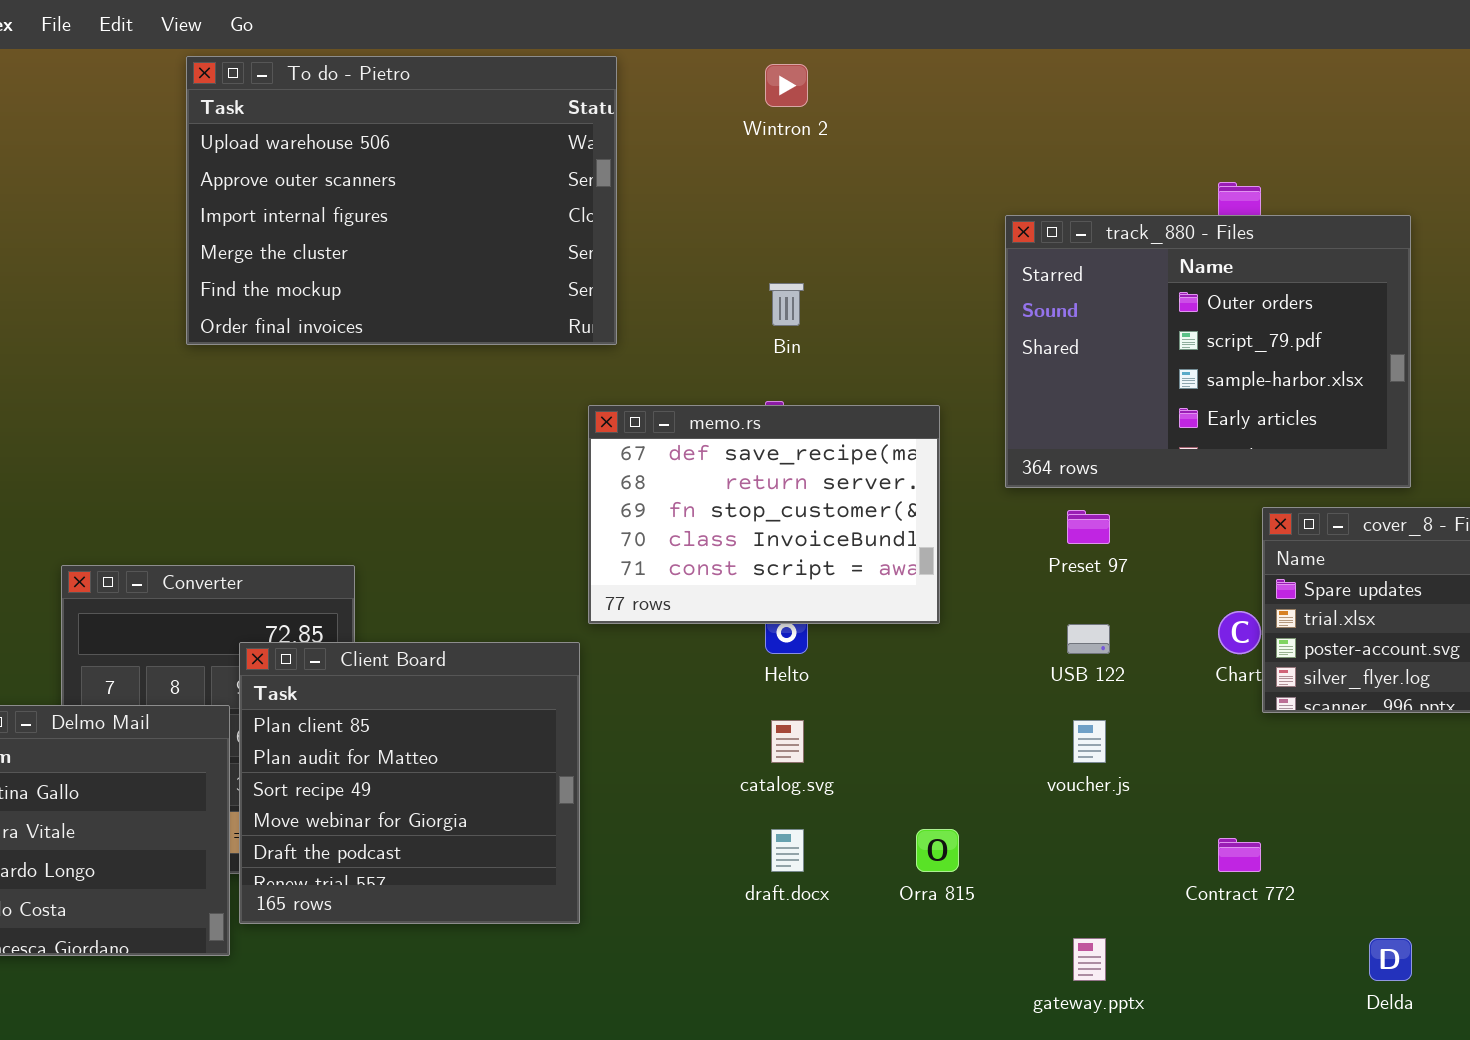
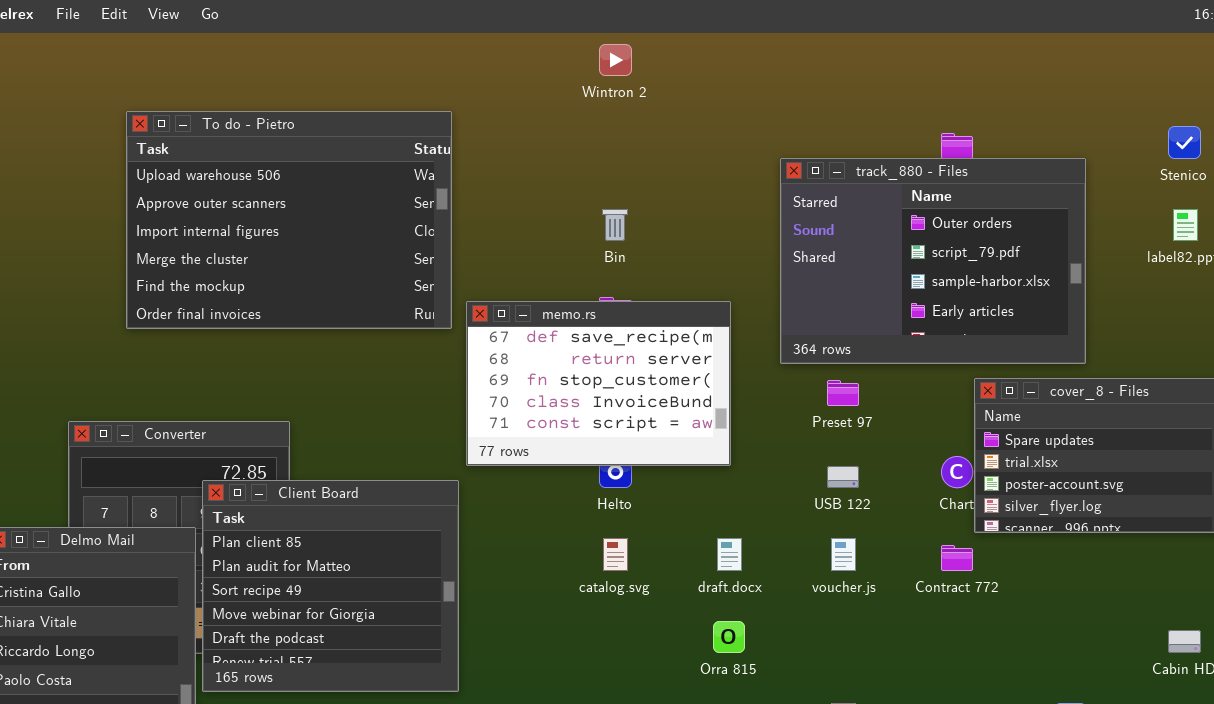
To do - Pietro: [186,56,617,345] -> [126,111,452,329], moved
draft.docx: [771,829,804,872] -> [717,538,742,571], moved
Contract 772: [1218,838,1261,872] -> [941,545,973,571], moved

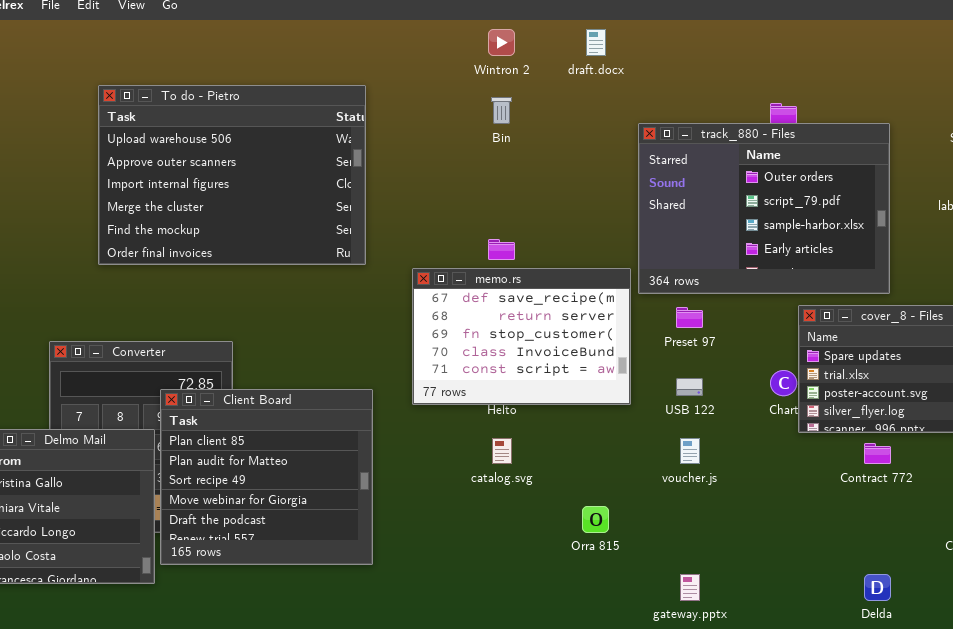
Bin: [602,209,628,241] -> [491,97,512,124], moved
memo.rs: [466,301,731,466] -> [412,268,631,405], moved
draft.docx: [717,538,742,571] -> [586,29,606,56], moved
Contract 772: [941,545,973,571] -> [864,443,891,464], moved

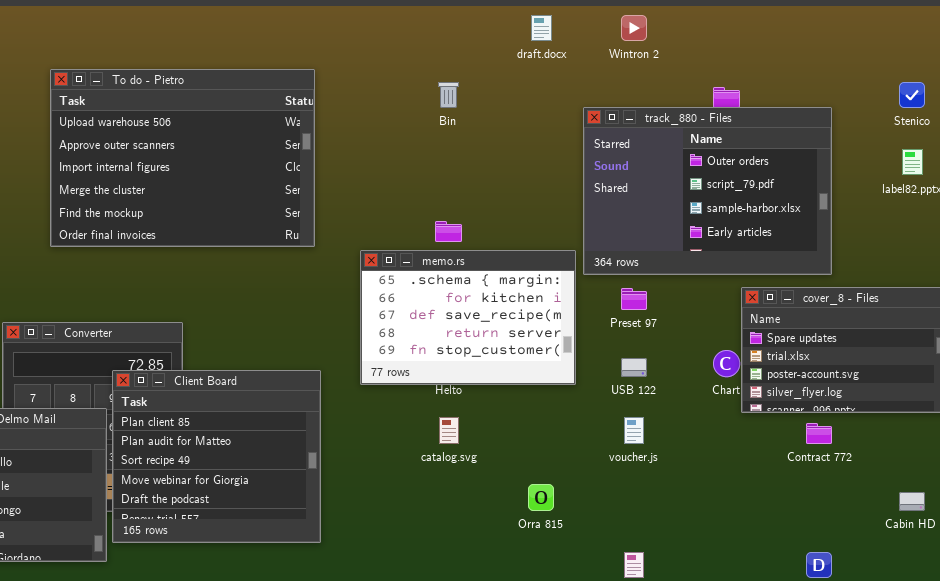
Wintron 2: [488,29,515,56] -> [621,15,647,41], moved
memo.rs: [412,268,631,405] -> [360,250,576,385], scrolled up 2 rows

